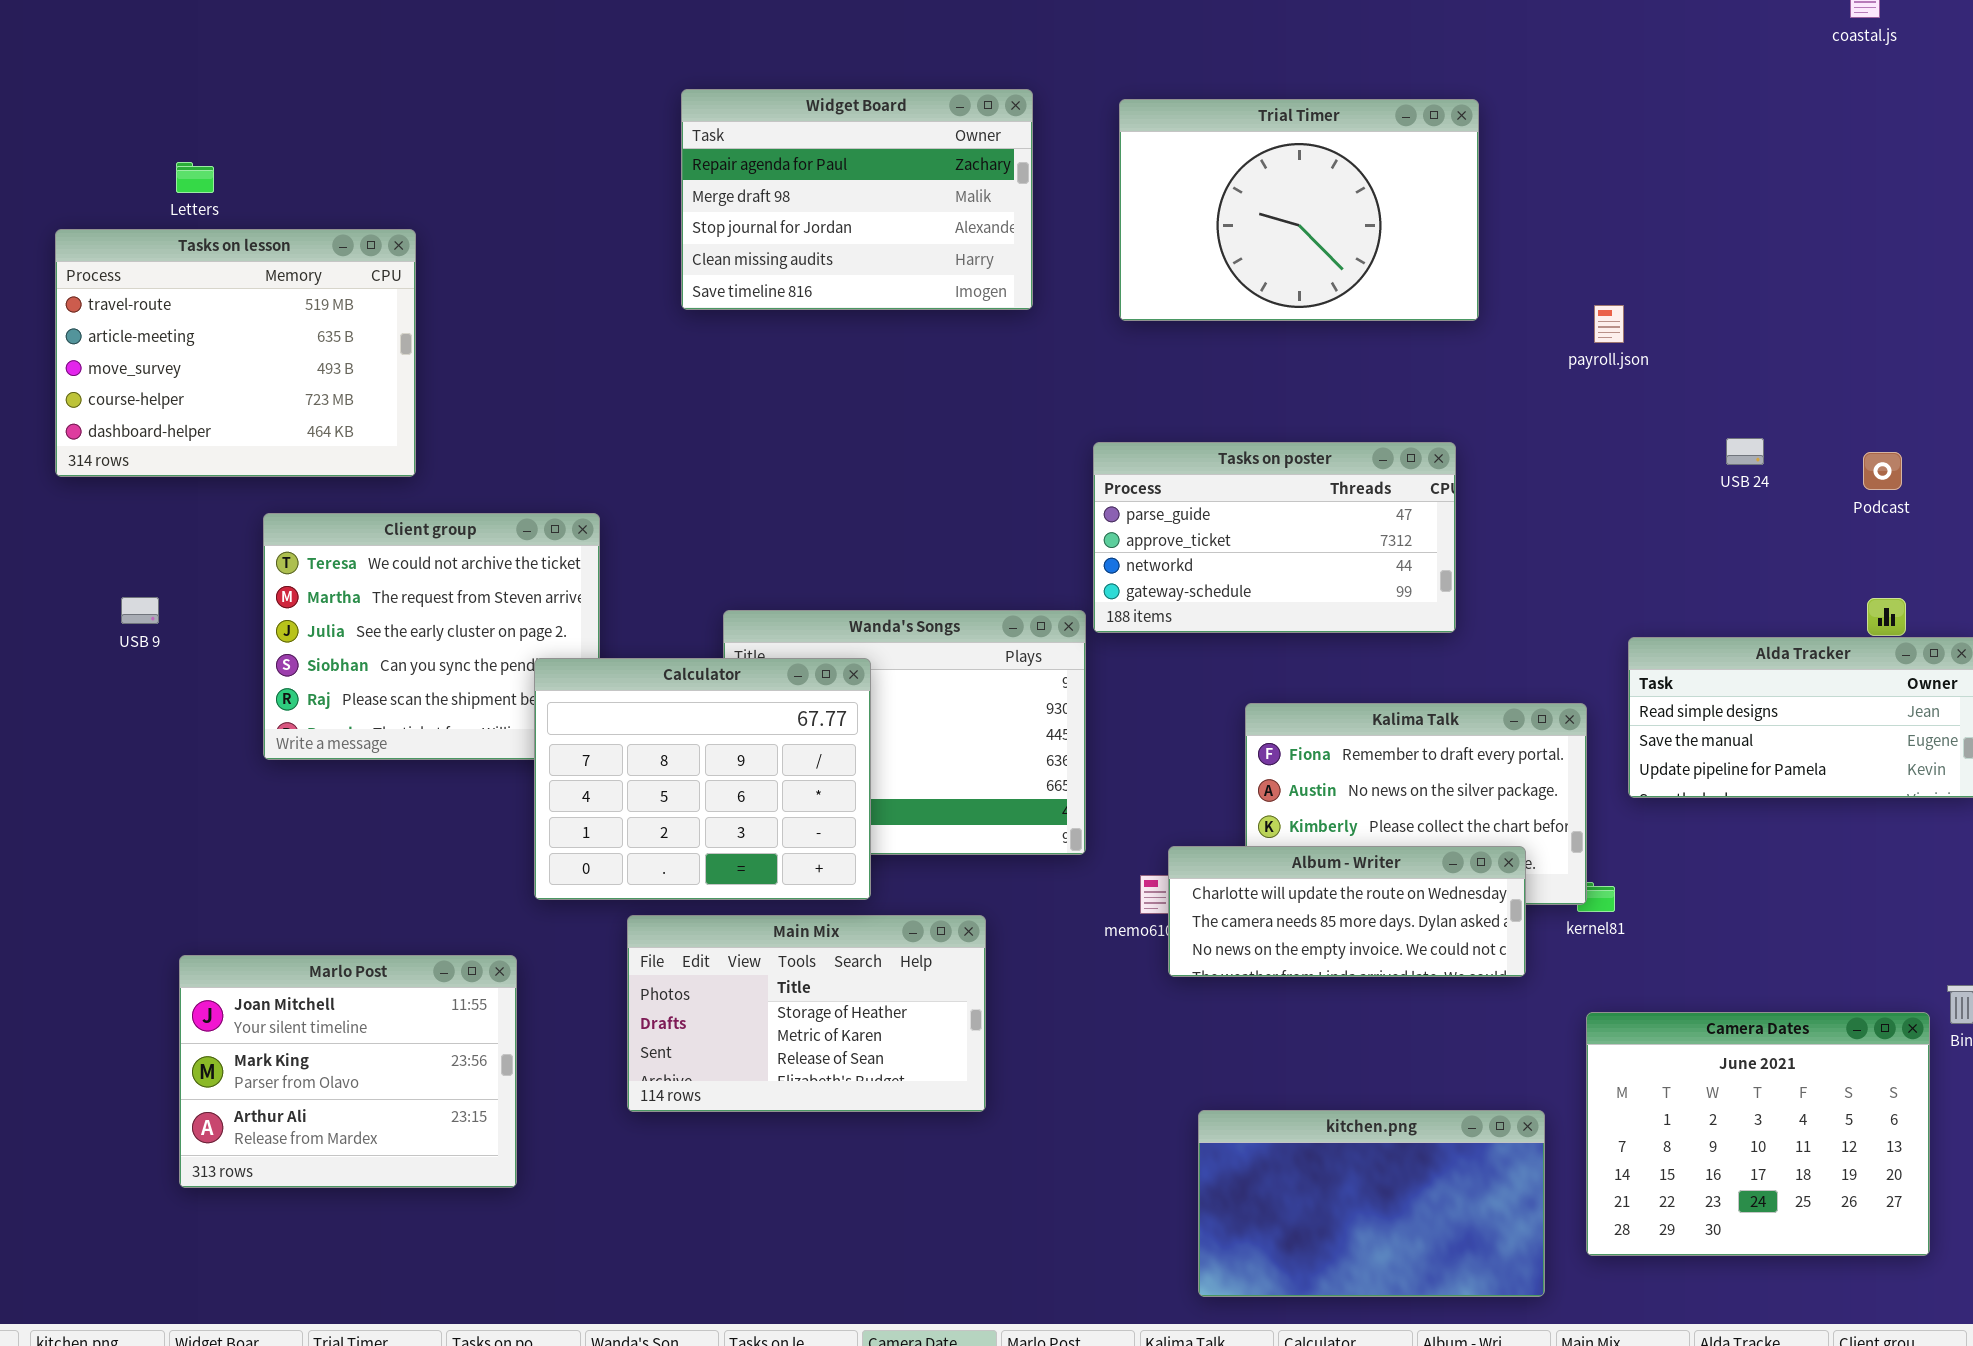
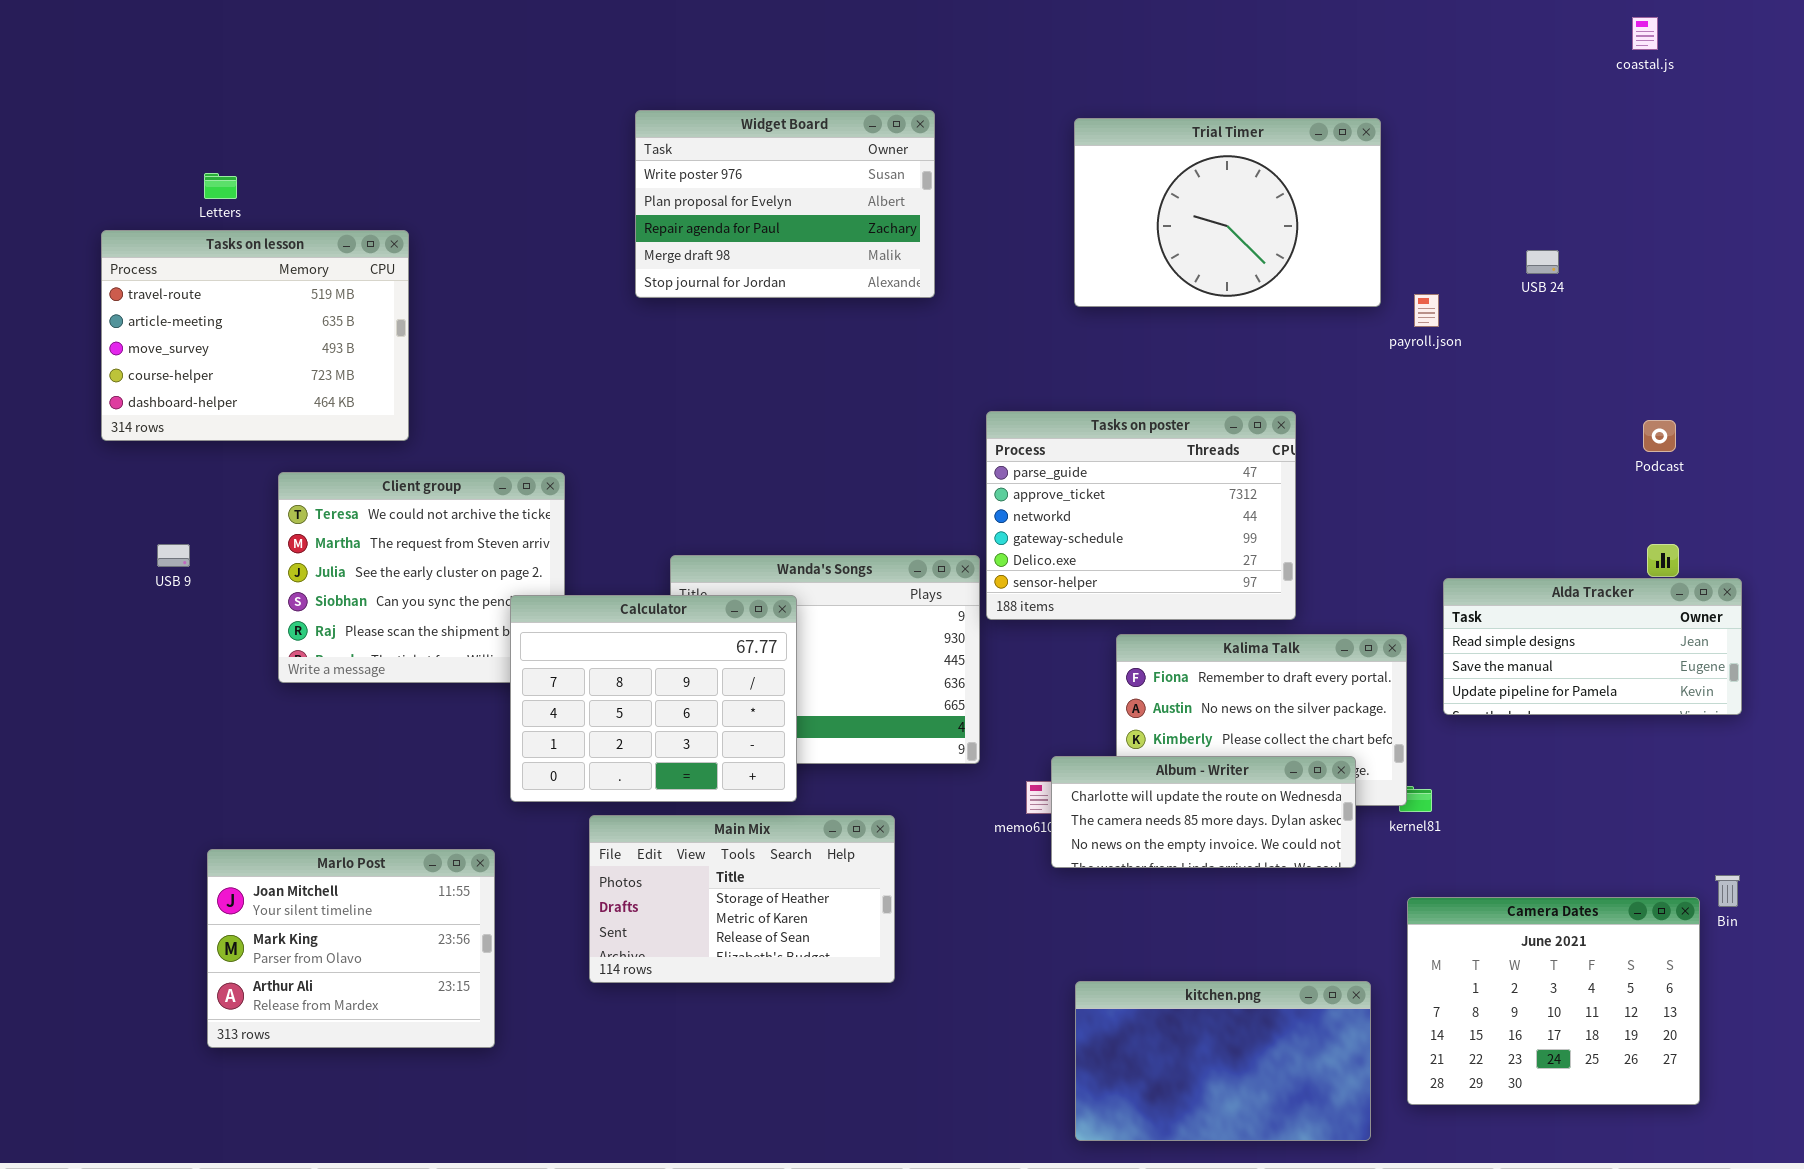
Widget Board: [681,89,1033,310] -> [635,110,935,298], scrolled up 2 rows
Trial Timer: [1119,99,1479,321] -> [1074,118,1381,307], moved
USB 24: [1726,438,1764,465] -> [1526,250,1559,274], moved
Tasks on poster: [1093,442,1456,633] -> [986,411,1296,620], resized

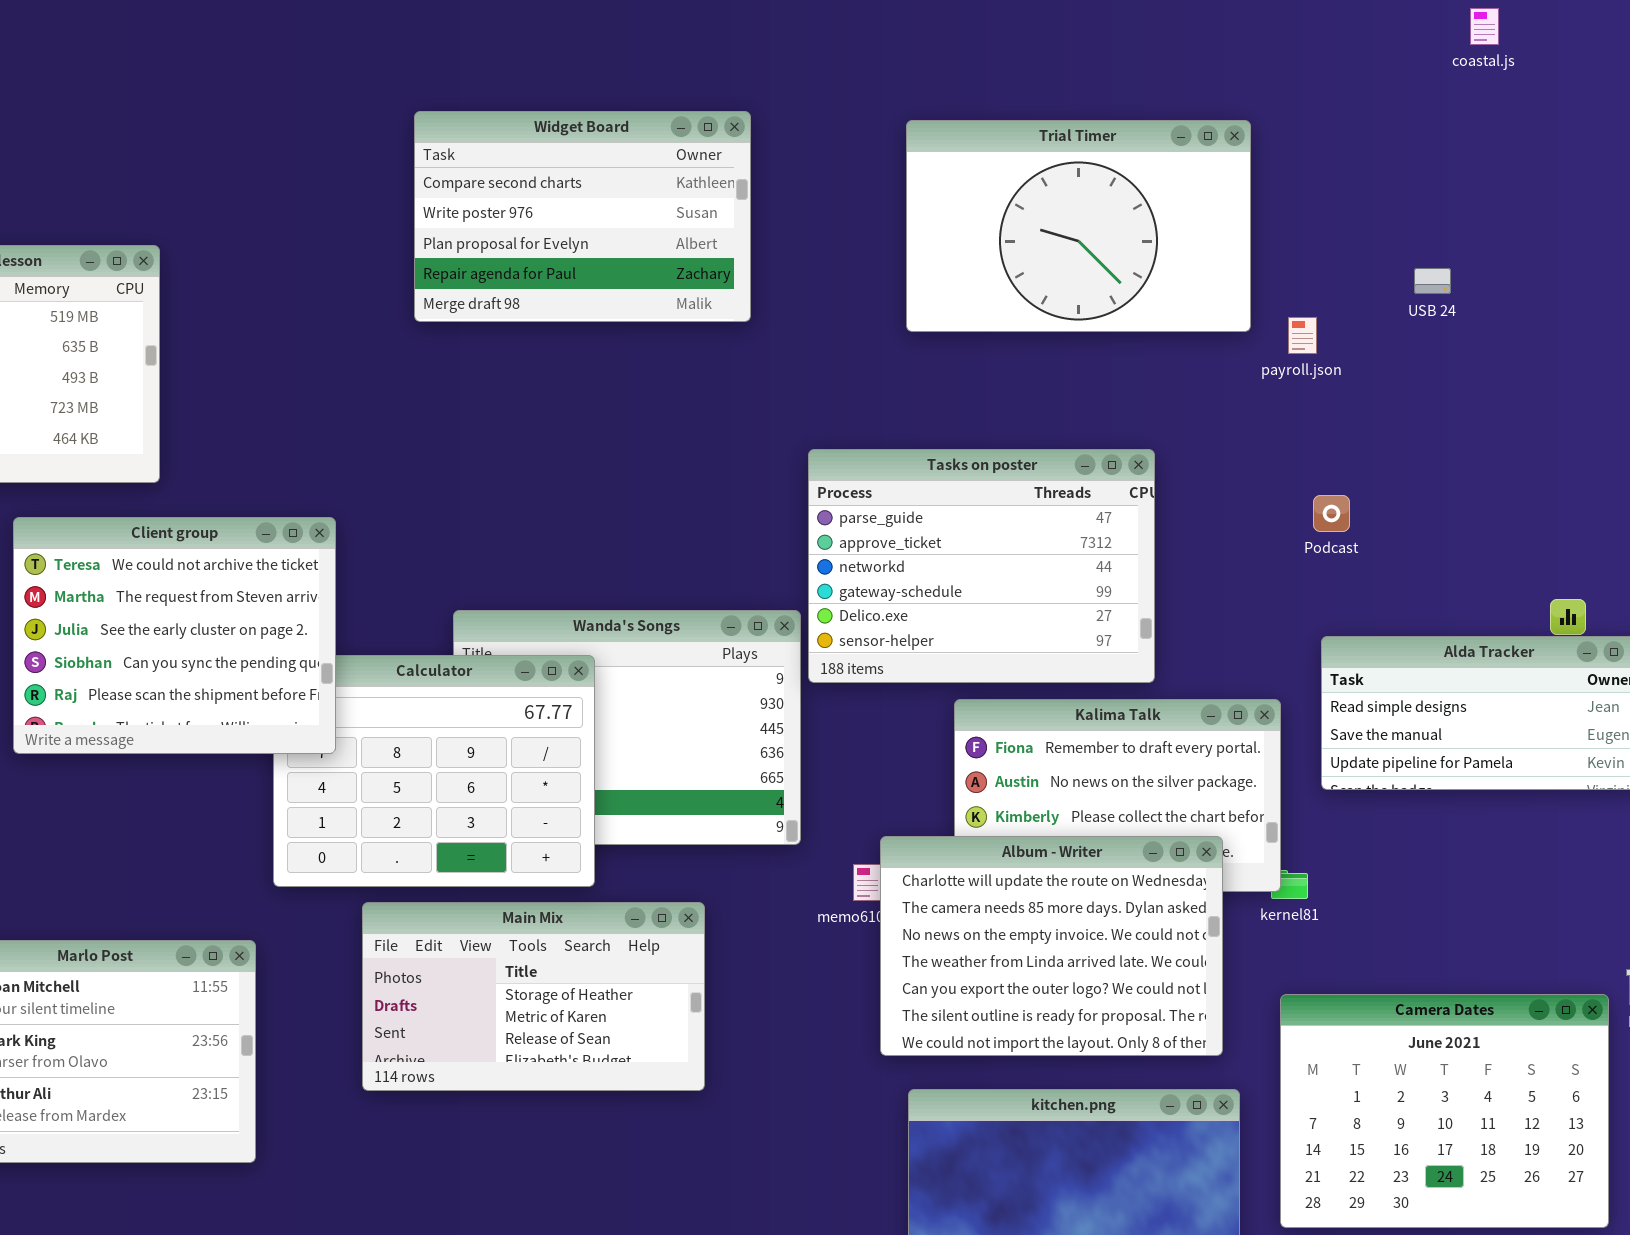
coastal.js: [1632,17,1658,50] -> [1470,8,1499,45], moved
Widget Board: [635,110,935,298] -> [414,111,751,322], scrolled up 1 row
Podcast: [1643,420,1676,452] -> [1313,495,1350,532], moved
Client group: [278,472,565,683] -> [13,517,336,754], raised
Album - Writer: [1051,756,1356,868] -> [880,836,1223,1056], resized

